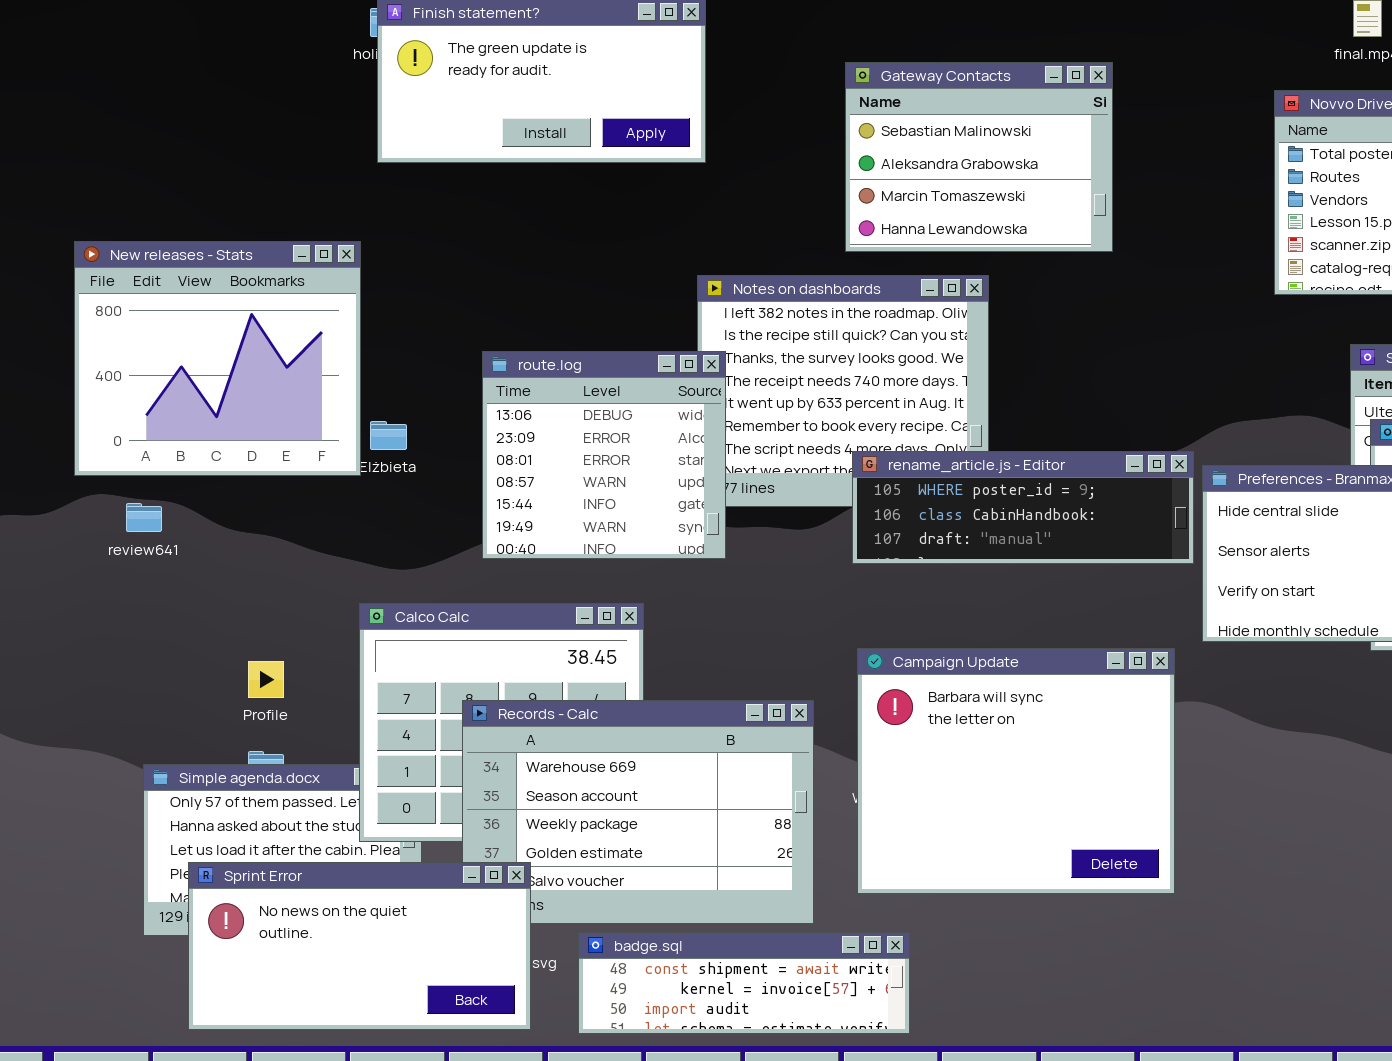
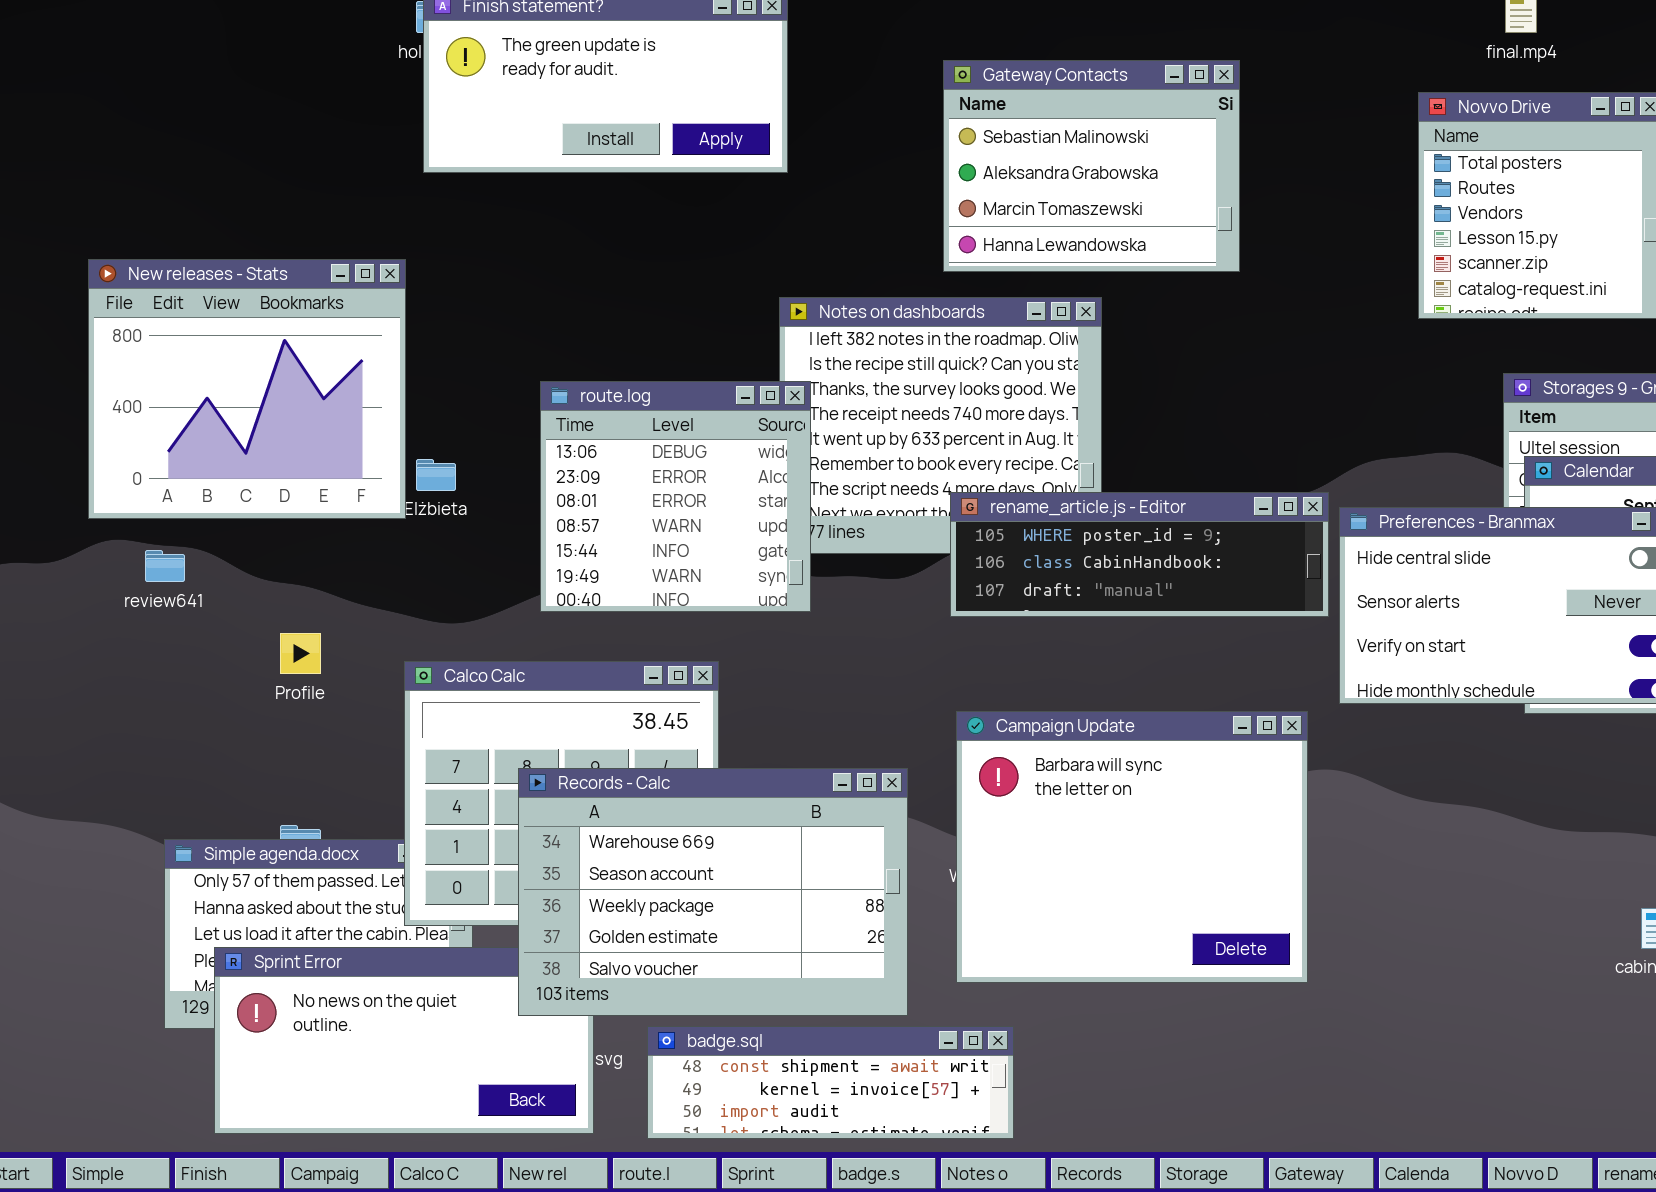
Profile: [248,661,284,698] -> [280,633,321,674], moved
Records - Calc: [462,700,814,924] -> [518,768,908,1016], raised

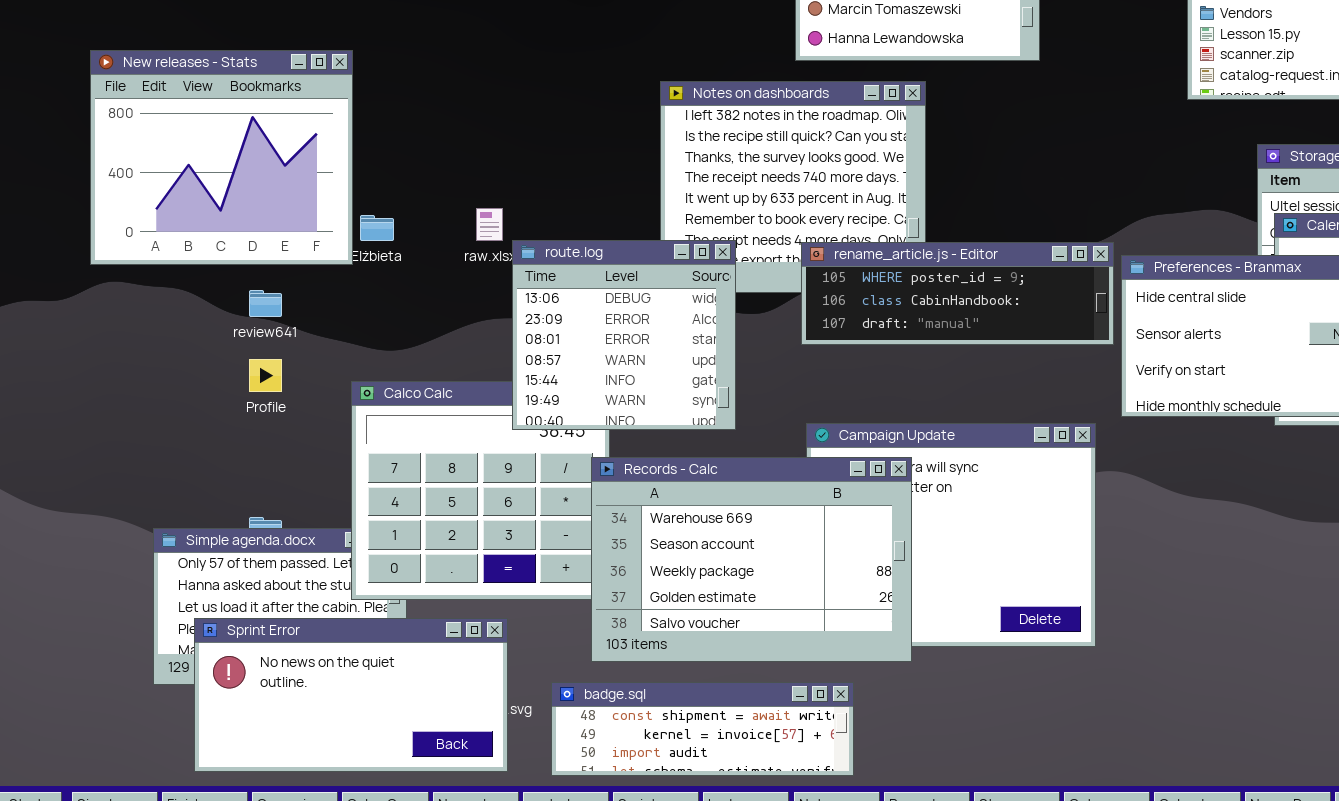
route.log: [540,381,811,612] -> [512,240,736,430], moved
review641: [145,550,185,582] -> [249,290,282,317], moved
Records - Calc: [518,768,908,1016] -> [591,457,912,662], moved

